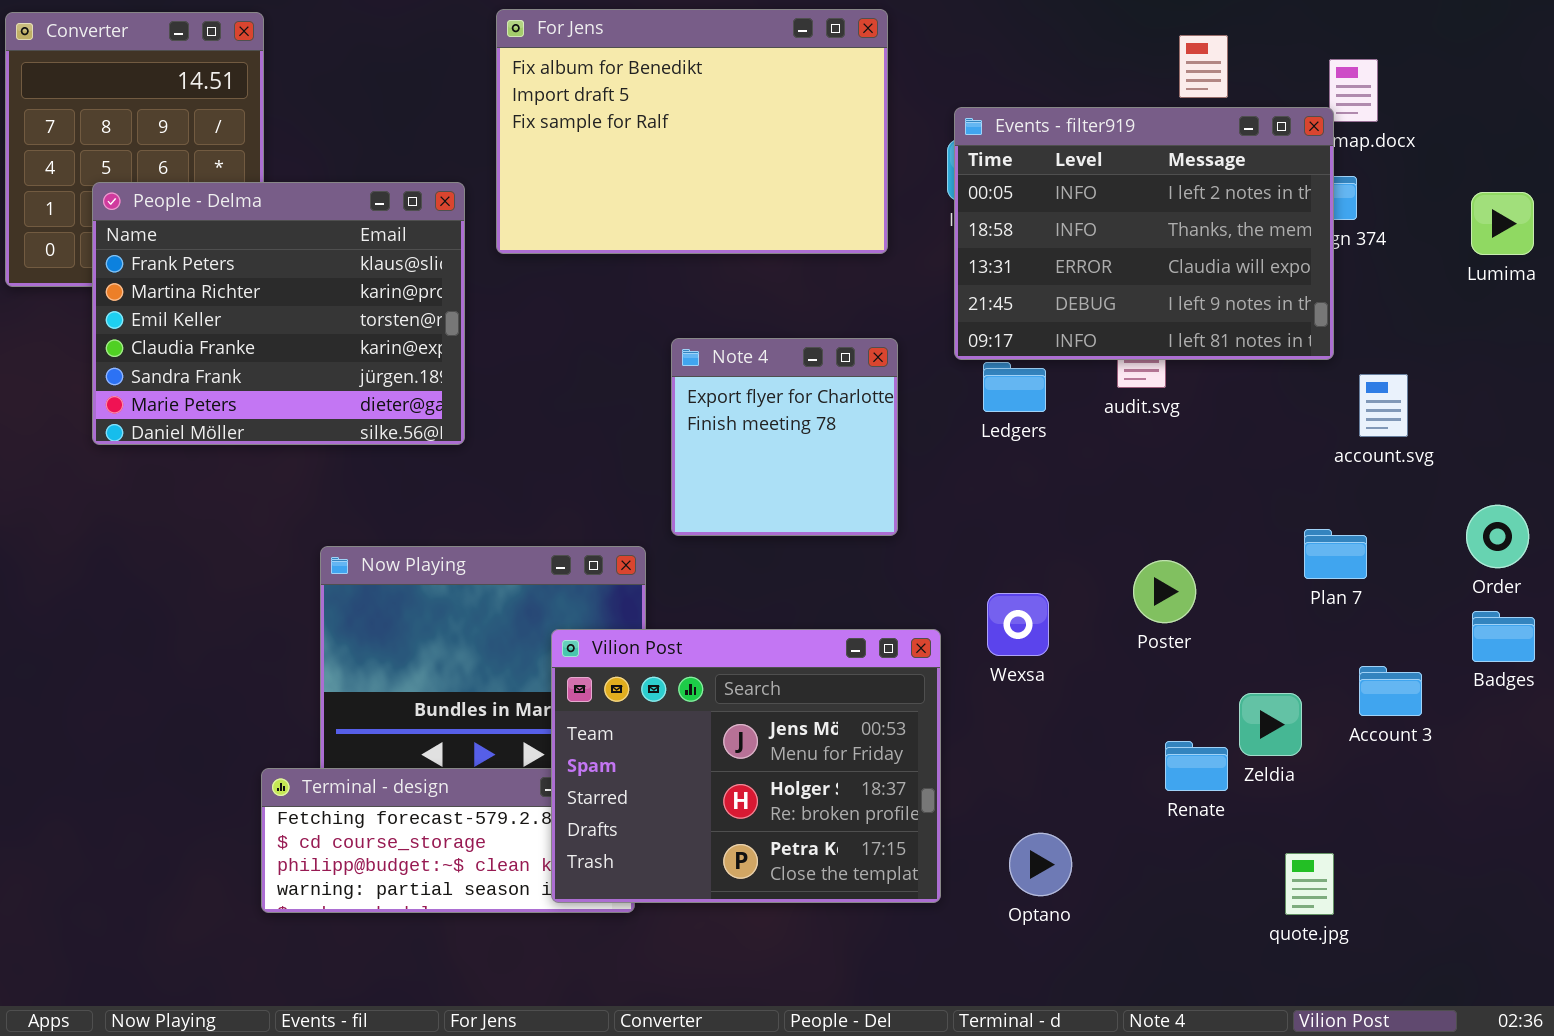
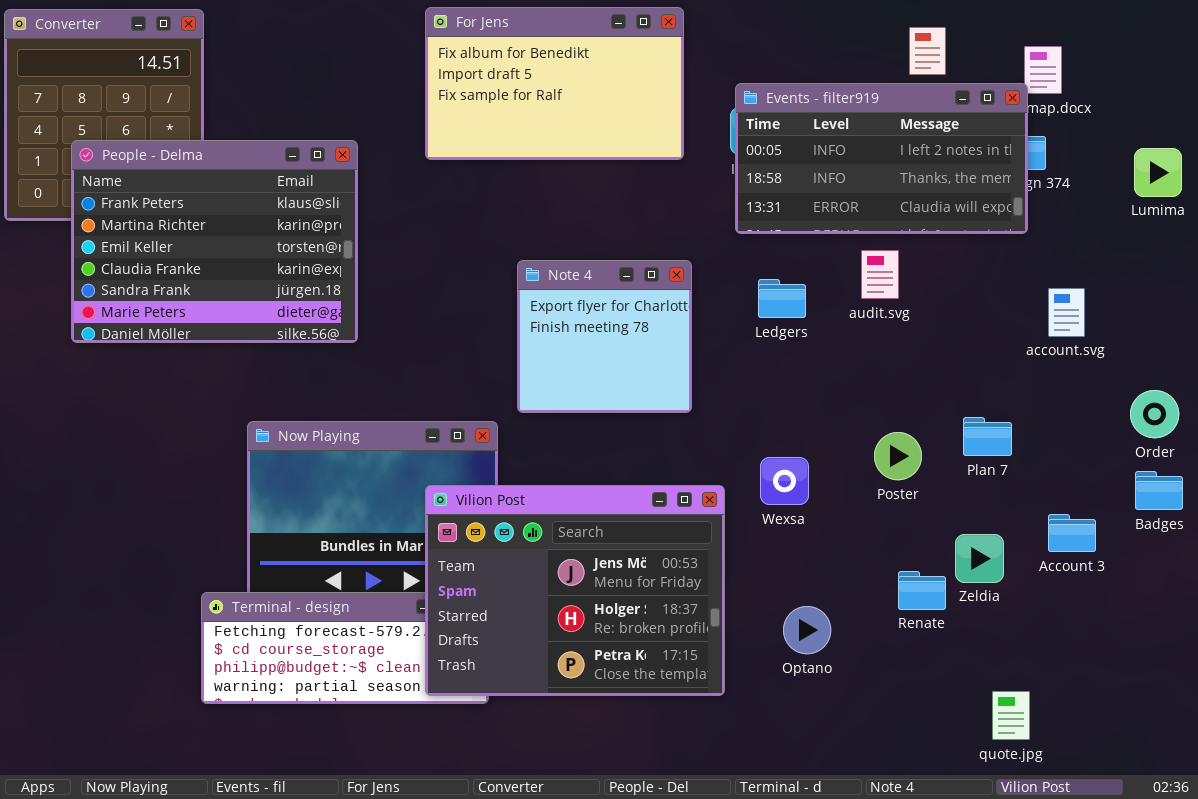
For Jens: [496,9,888,254] -> [425,7,684,160], resized
Events - filter919: [954,107,1334,360] -> [735,83,1028,234], resized
Plan 7: [1304,529,1367,579] -> [963,417,1012,456], moved
Optano: [1009,833,1072,896] -> [783,606,831,654], moved
quote.jpg: [1285,853,1334,915] -> [992,691,1030,740], moved

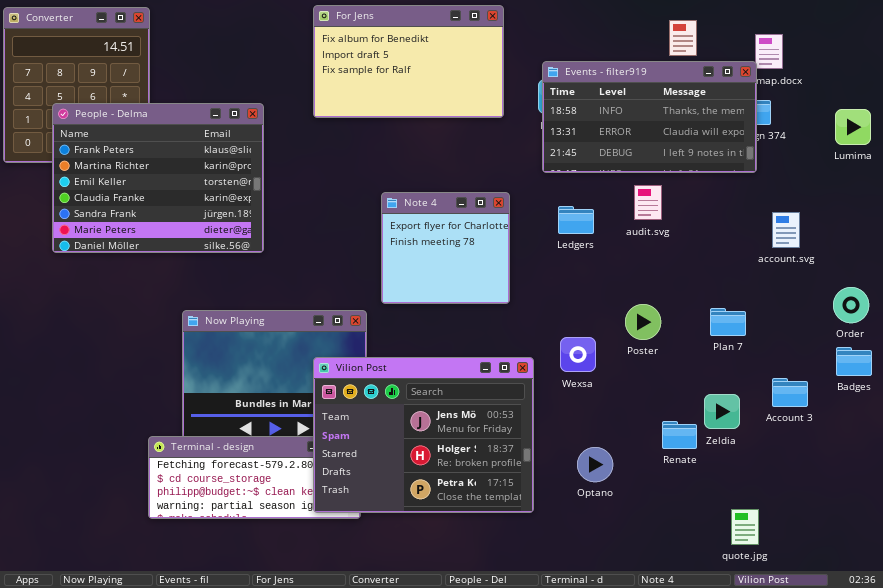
Events - filter919: [735,83,1028,234] -> [542,61,757,173], scrolled down 1 row
Poster: [874,432,922,480] -> [625,304,661,340], moved

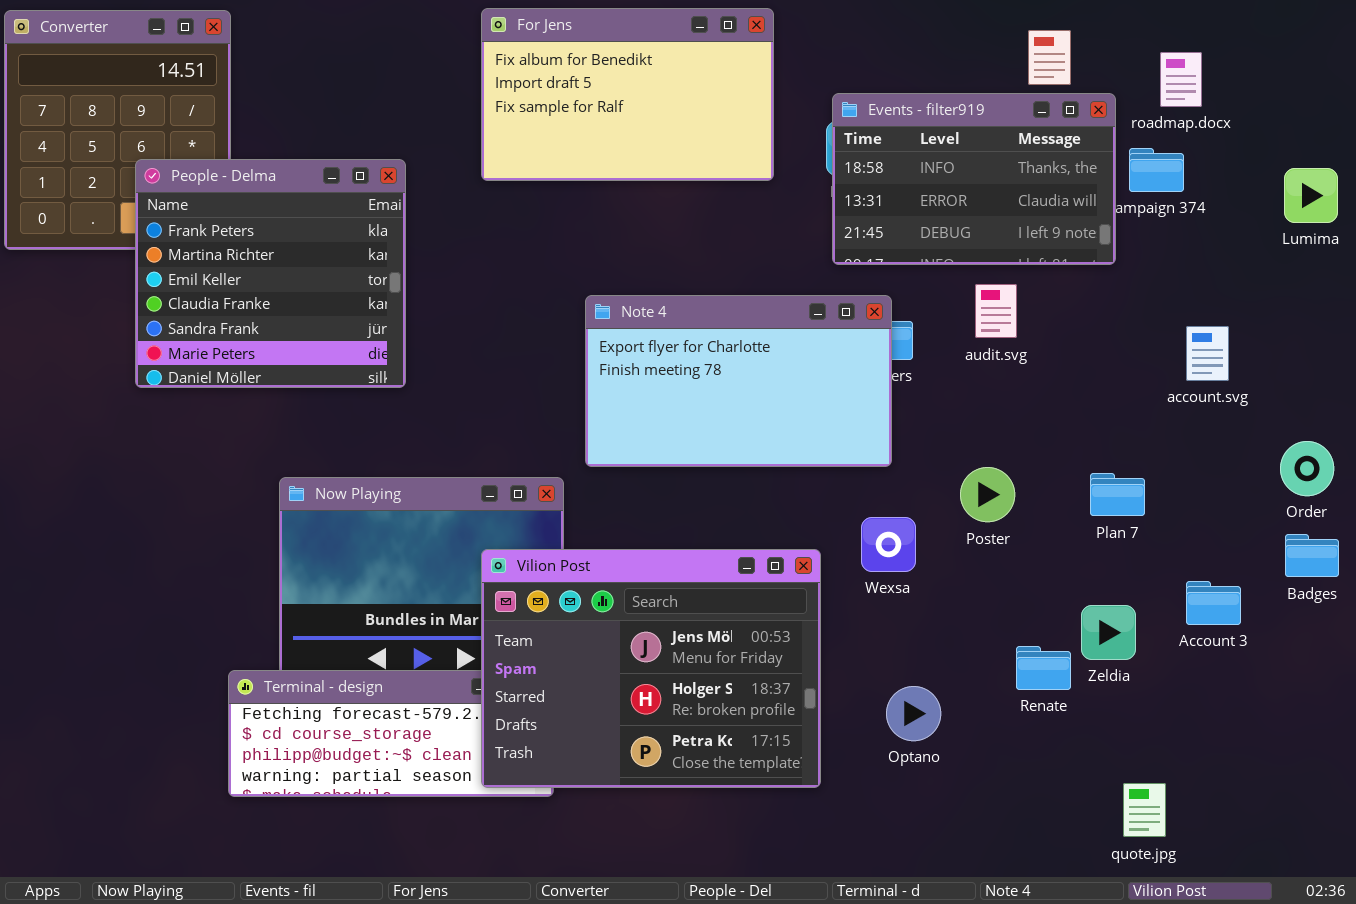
Events - filter919: [542,61,757,173] -> [832,93,1116,265], resized
People - Delma: [52,103,264,253] -> [135,159,406,388], resized
Note 4: [381,192,510,304] -> [585,295,892,467], resized

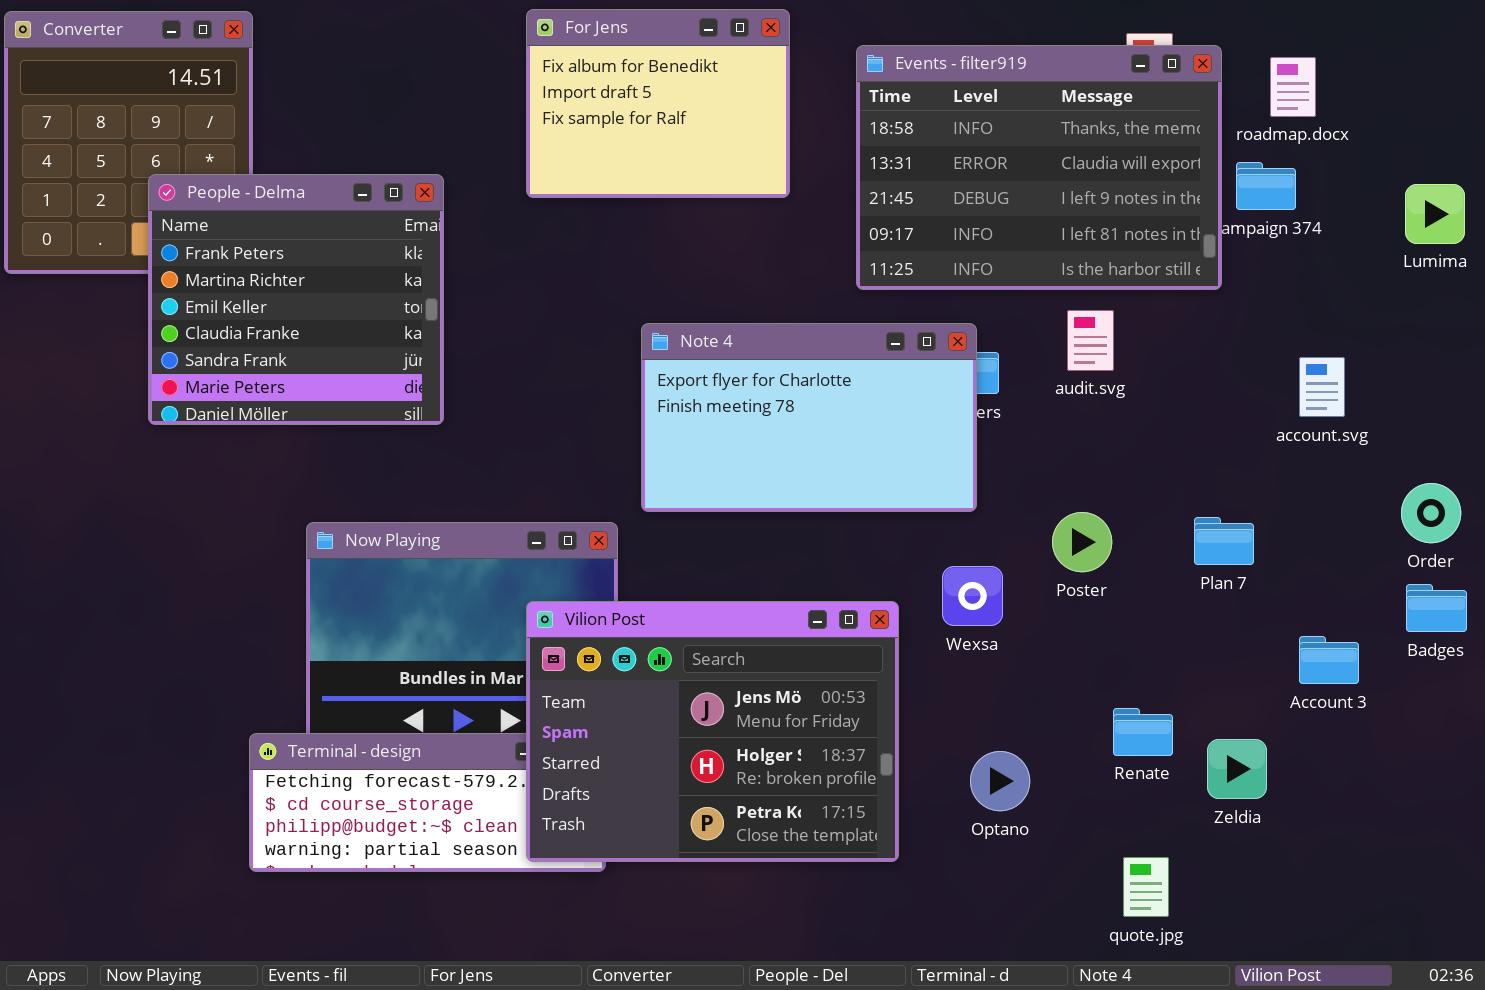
For Jens: [481,8,774,181] -> [526,9,790,198], resized
Events - filter919: [832,93,1116,265] -> [856,45,1222,290], resized
Zeldia: [1081,605,1136,660] -> [1207,739,1267,799], moved
quote.jpg: [1123,783,1166,837] -> [1123,857,1169,917], moved

